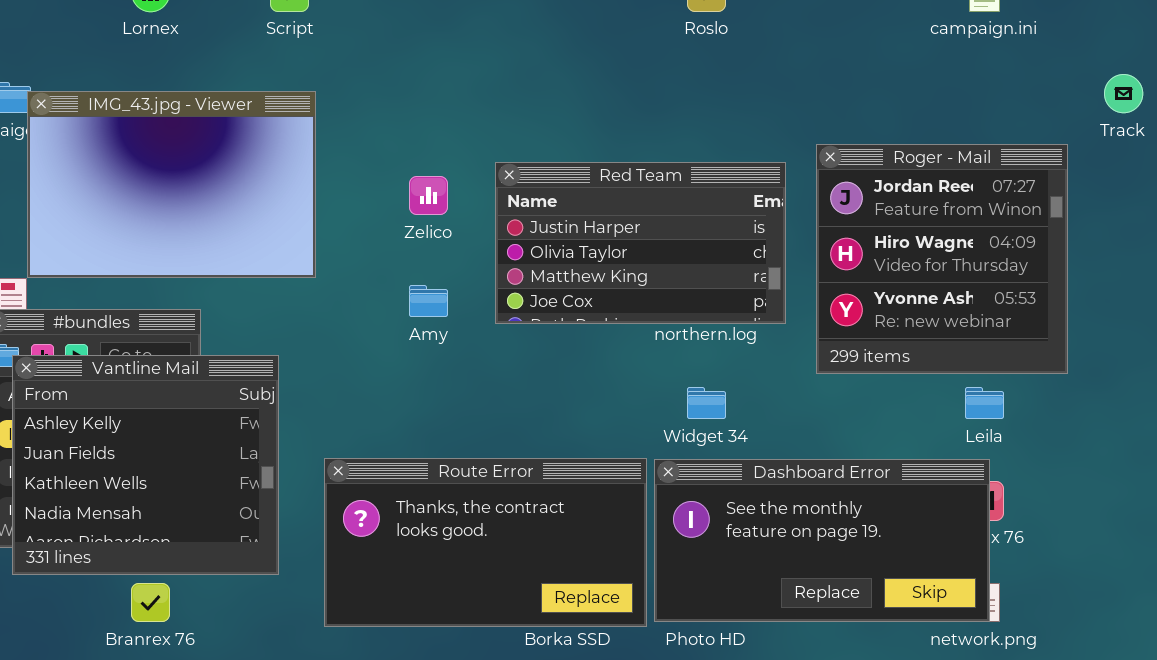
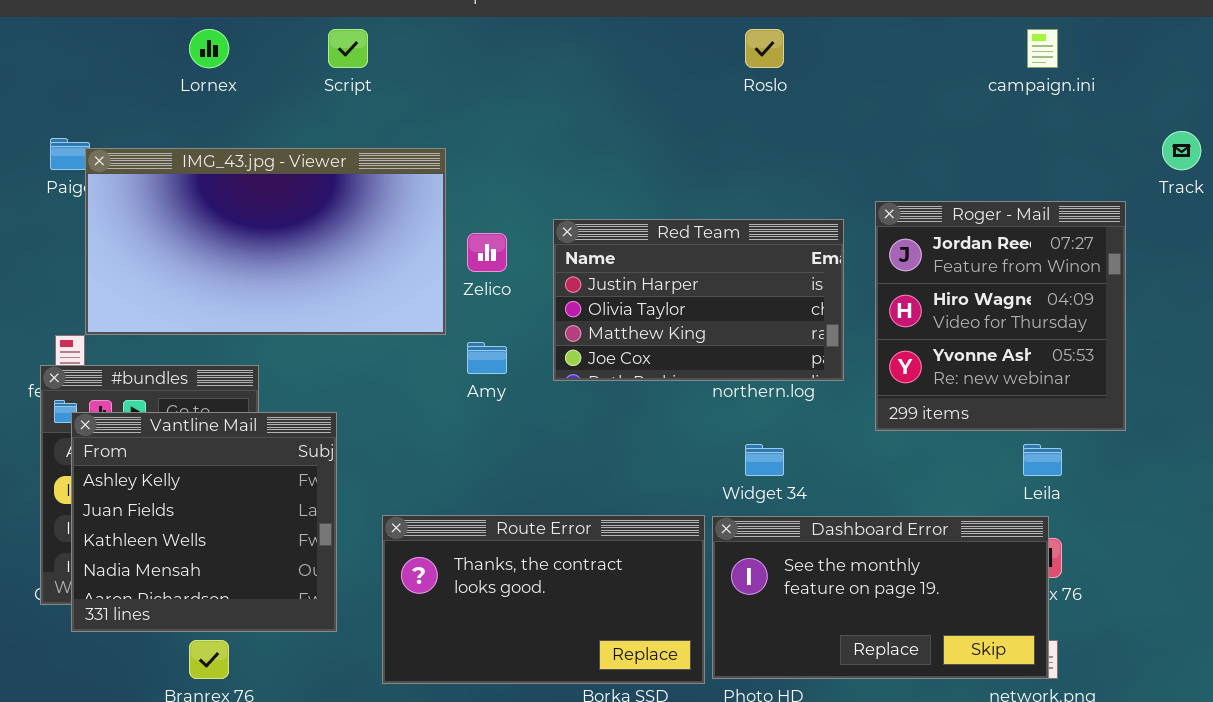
IMG_43.jpg - Viewer: [27,91,316,278] -> [85,148,446,335], resized

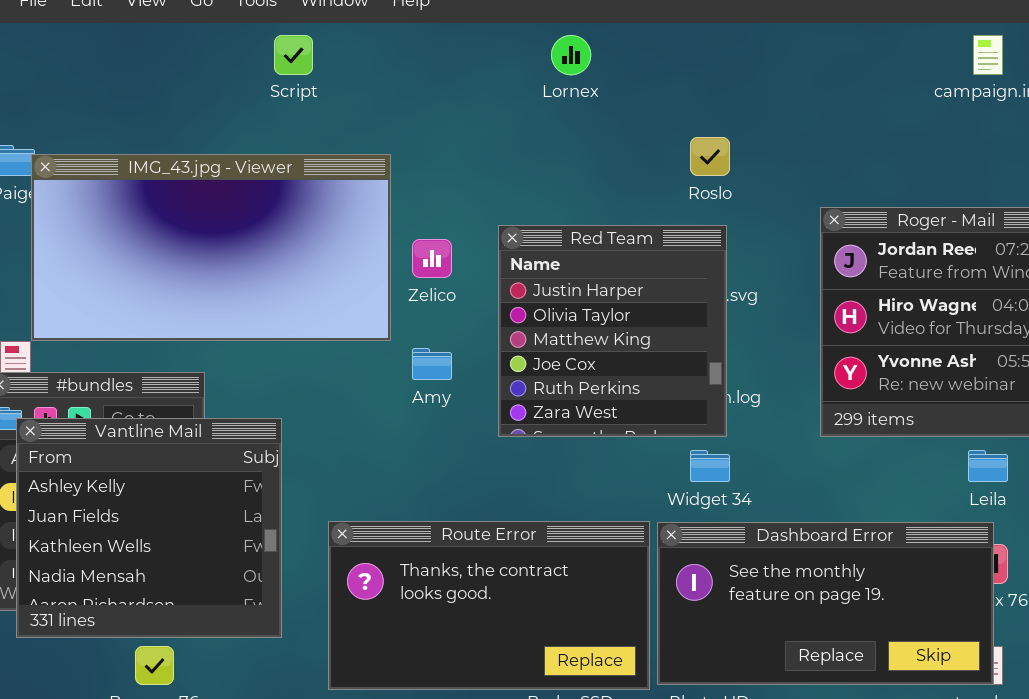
Lornex: [189,29,229,68] -> [551,35,591,75], moved
Roslo: [745,29,784,68] -> [690,137,730,176], moved
Red Team: [553,219,844,381] -> [498,225,727,437], resized

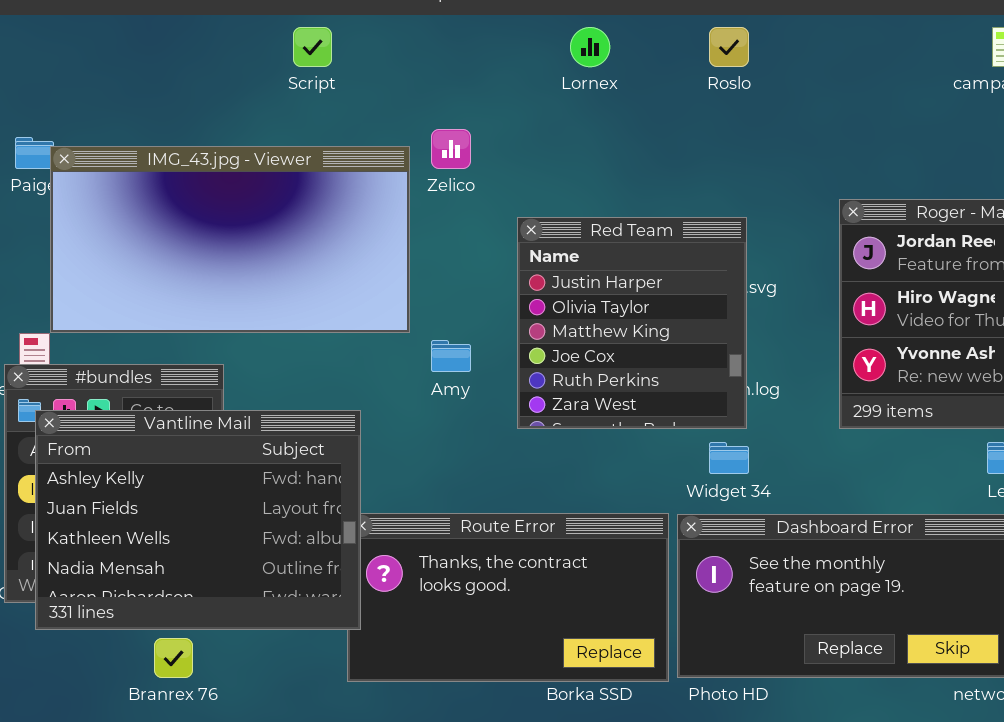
Roslo: [690,137,730,176] -> [709,27,749,67], moved
Zelico: [412,239,452,278] -> [431,129,471,169], moved
Vantline Mail: [16,418,282,638] -> [35,410,361,630], resized

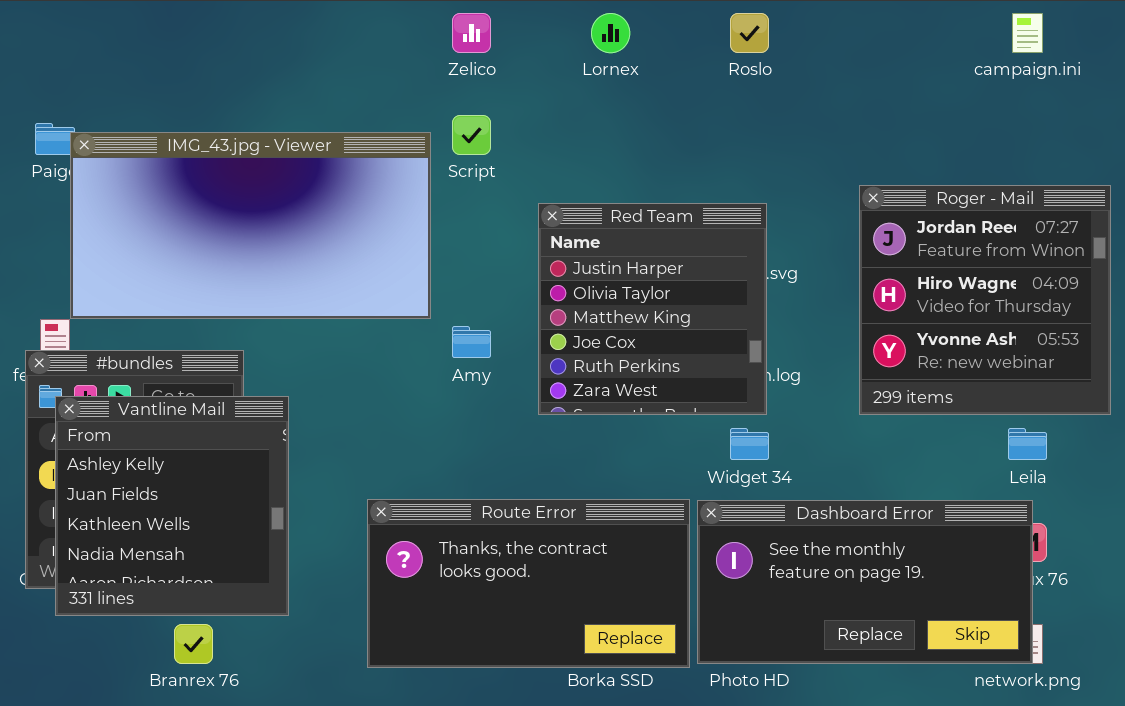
Script: [293,27,332,67] -> [452,115,491,155], moved
Zelico: [431,129,471,169] -> [452,13,491,53], moved
Vantline Mail: [35,410,361,630] -> [55,396,289,616], resized

